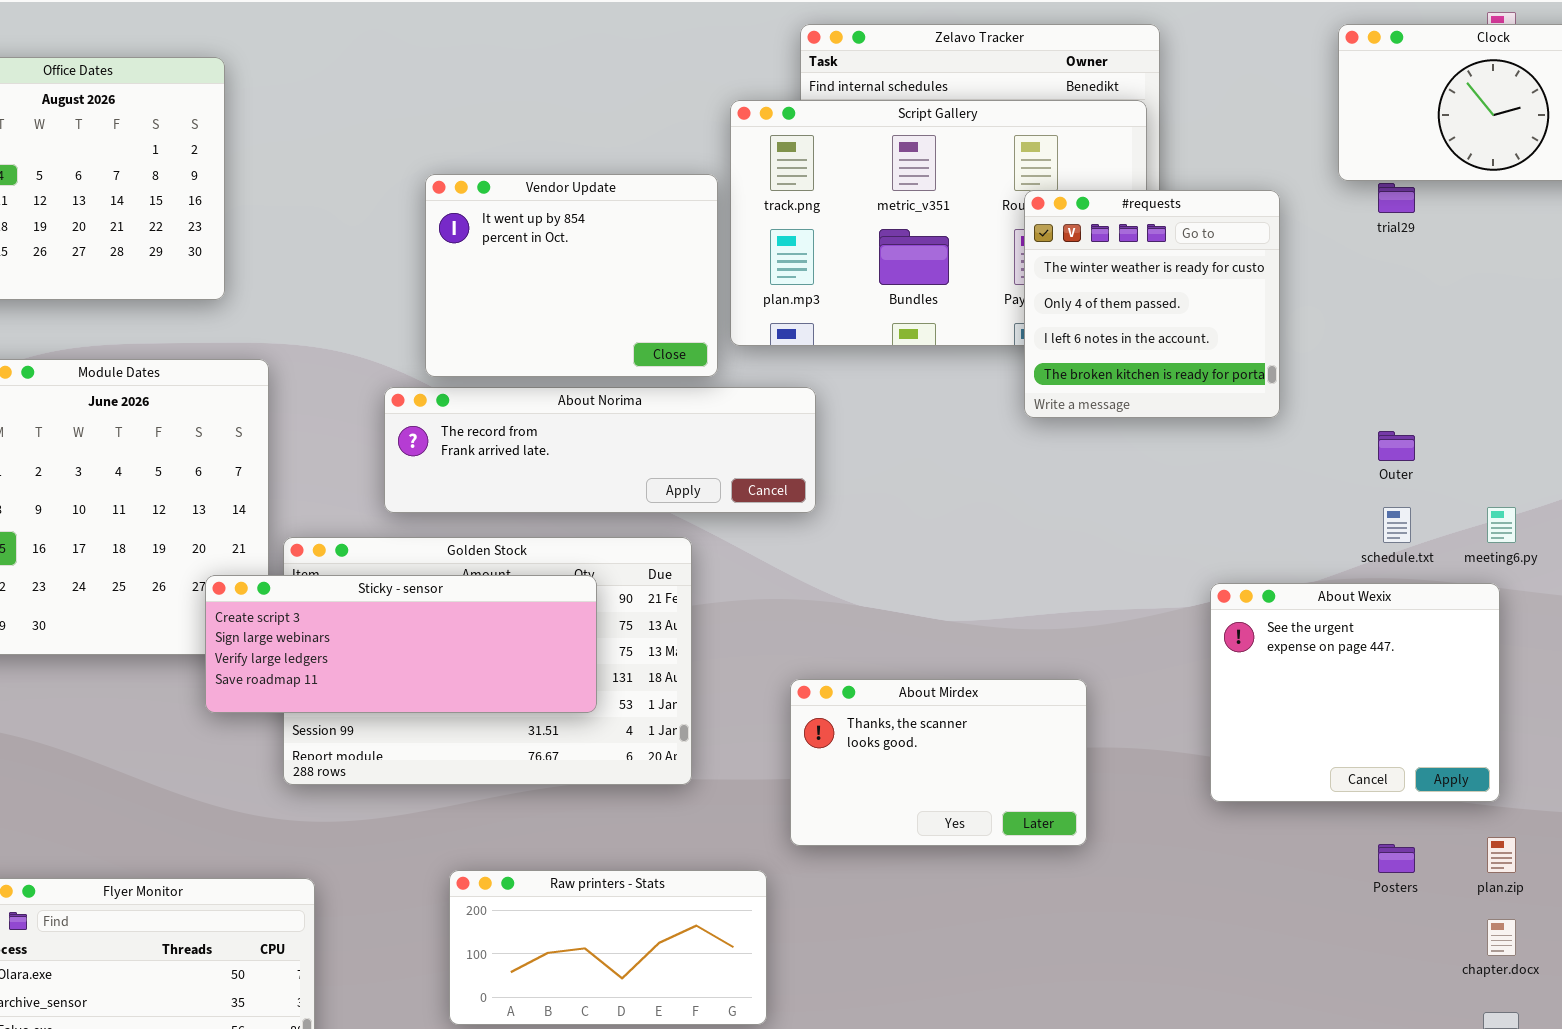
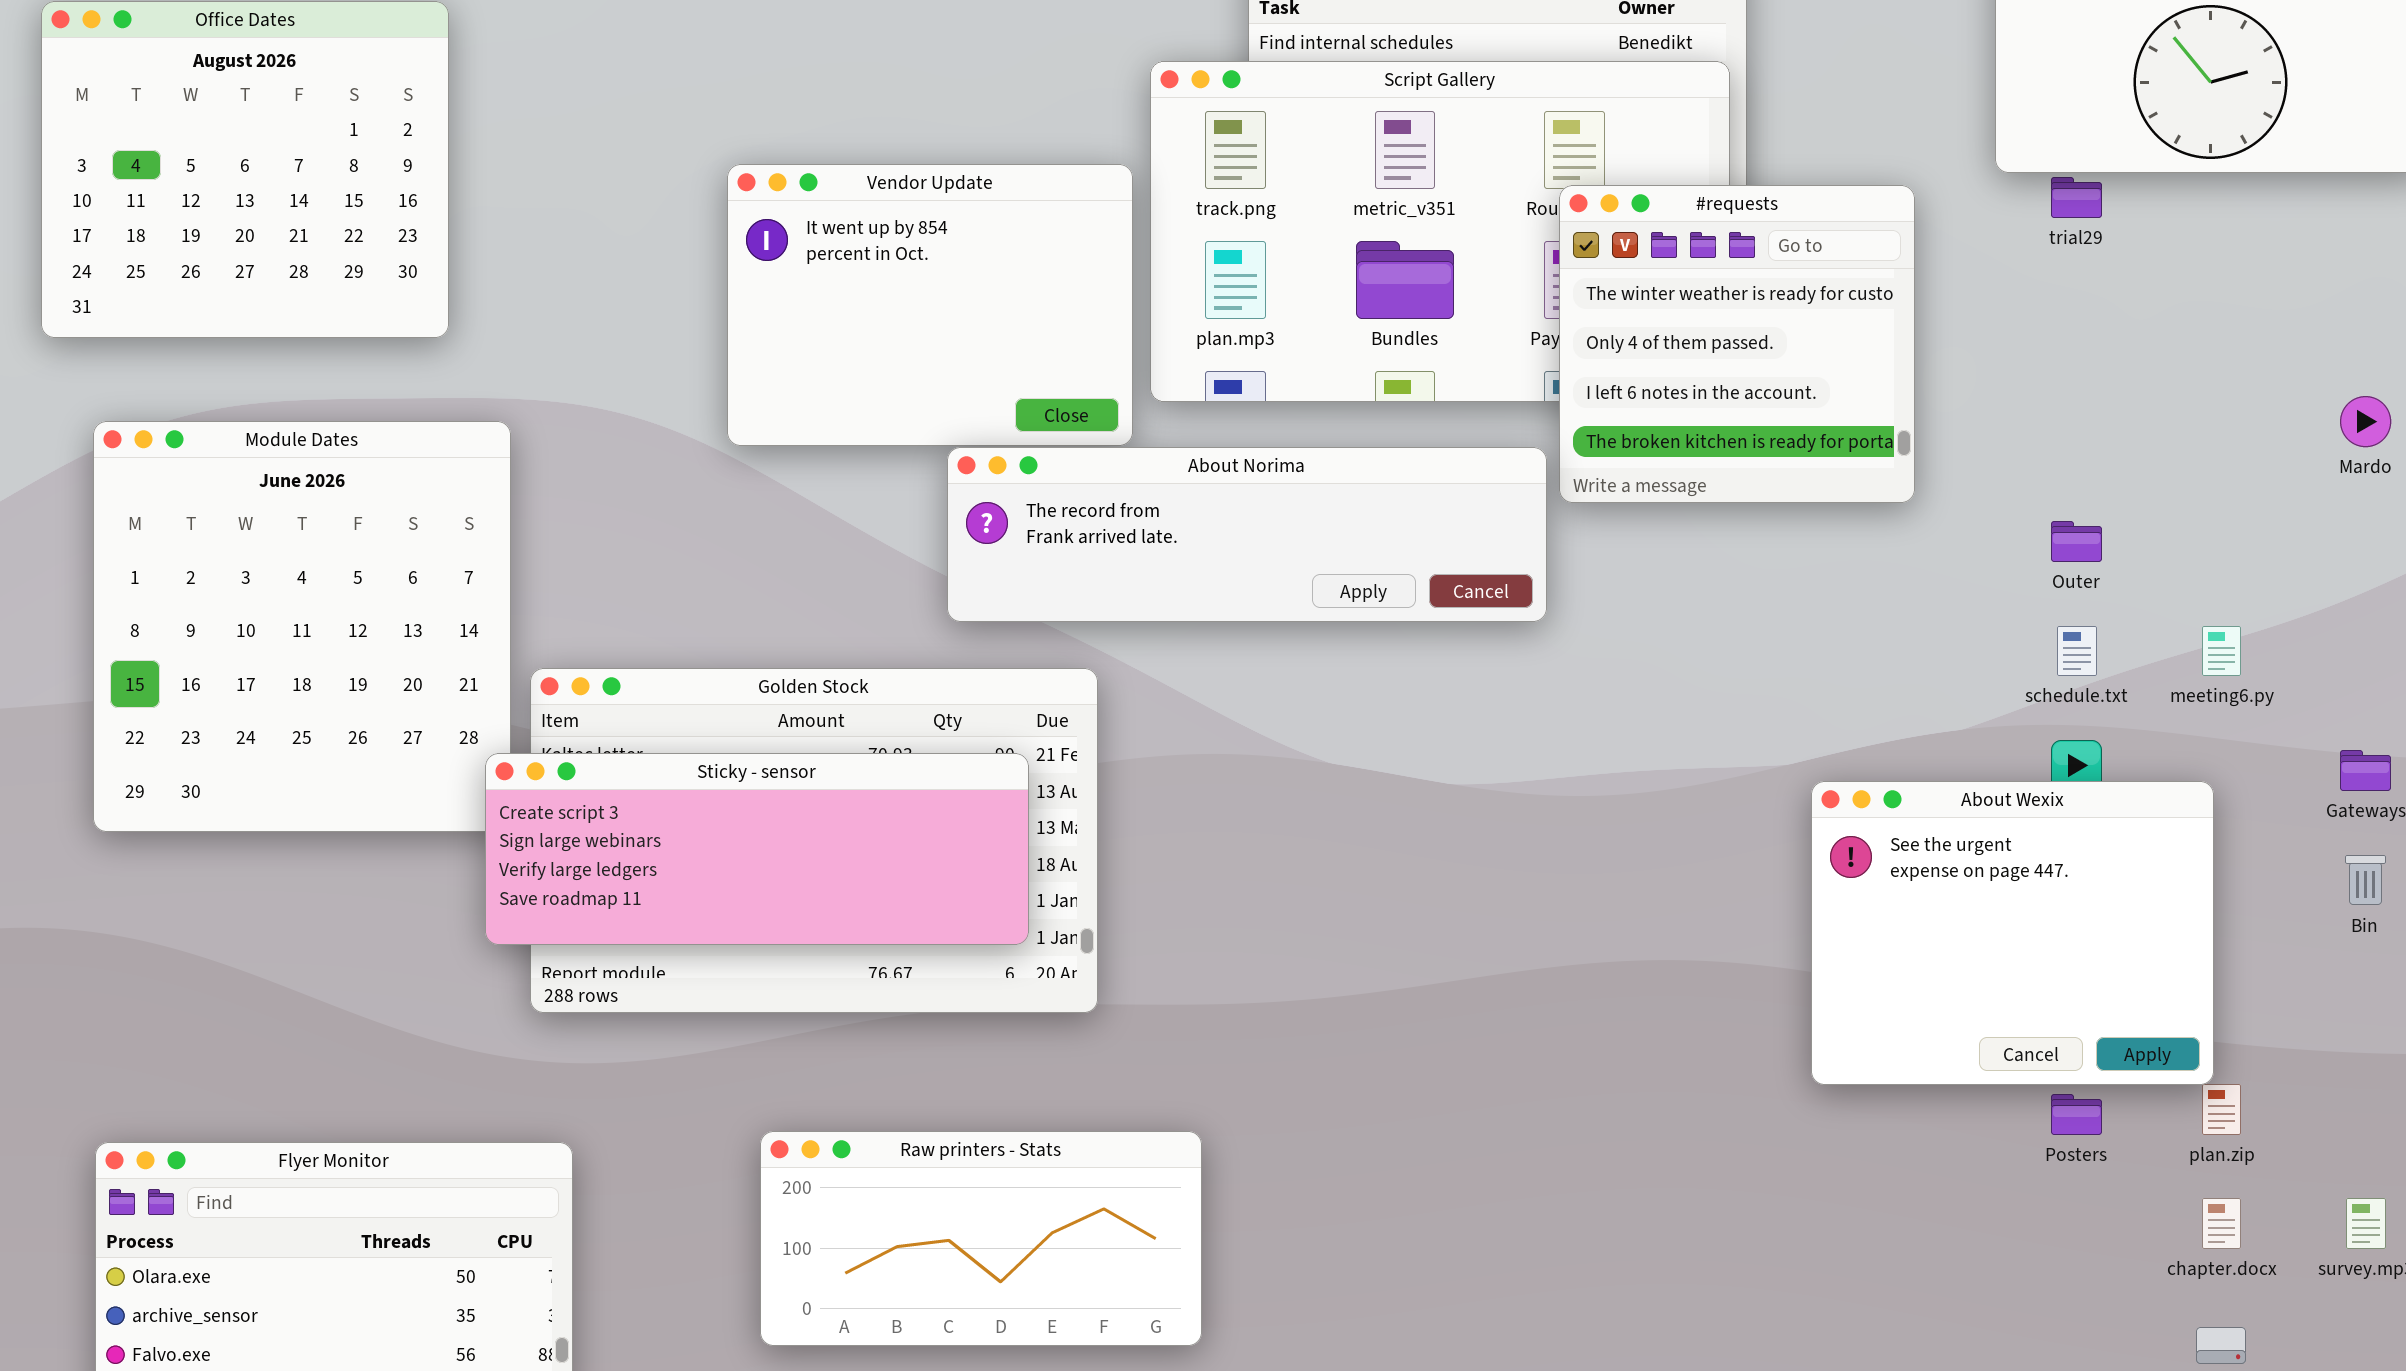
About Norima: [384,387,816,513] -> [947,447,1547,622], moved
Sticky - sensor: [205,575,597,713] -> [485,753,1029,945], moved
About Wexix: [1210,583,1500,802] -> [1811,781,2214,1085], moved
About Mirdex: [790,679,1087,846] -> none, closed

